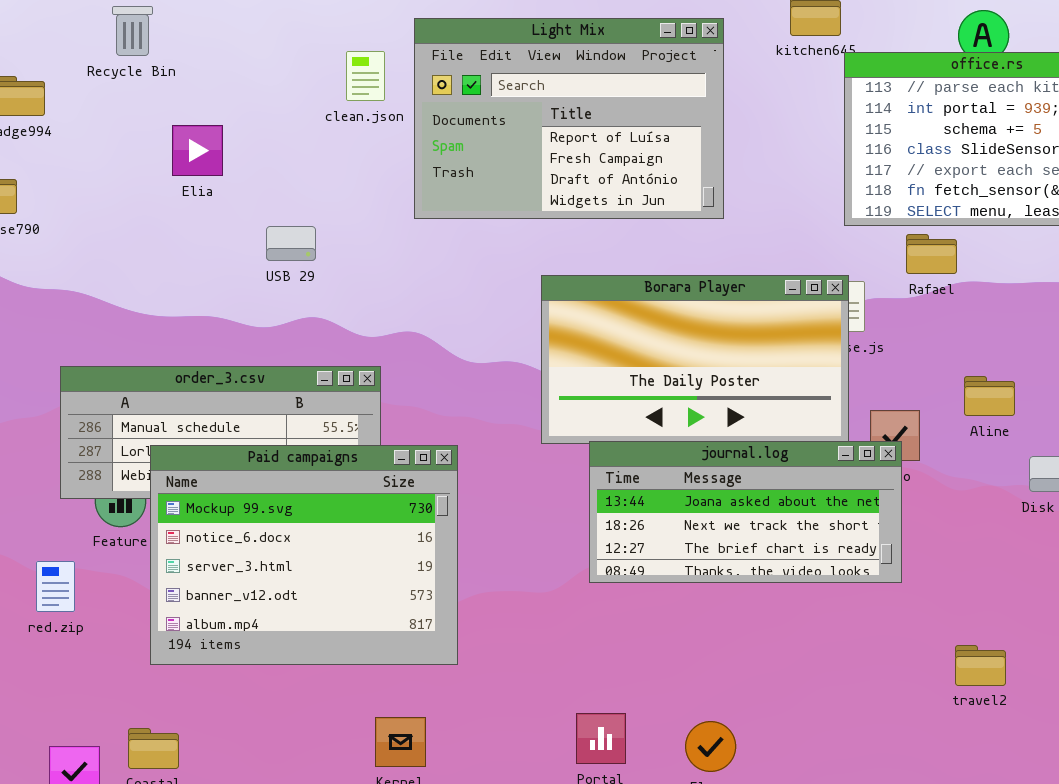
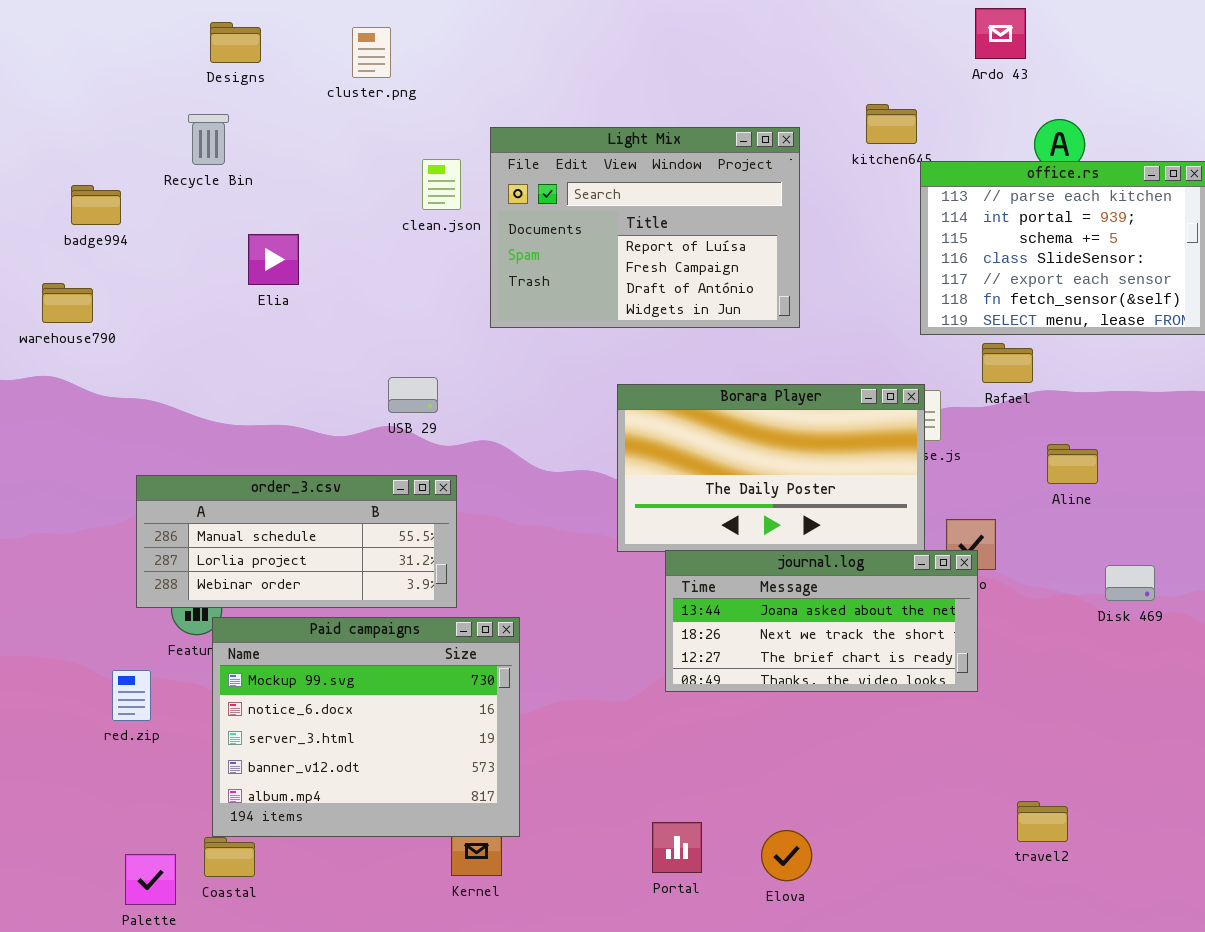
USB 29: [266,226,316,261] -> [388,377,438,413], moved
Aline: [964,376,1015,416] -> [1047,444,1098,484], moved
Paid campaigns: [150,445,458,665] -> [212,617,520,837], moved
travel2: [955,645,1006,686] -> [1017,801,1068,842], moved

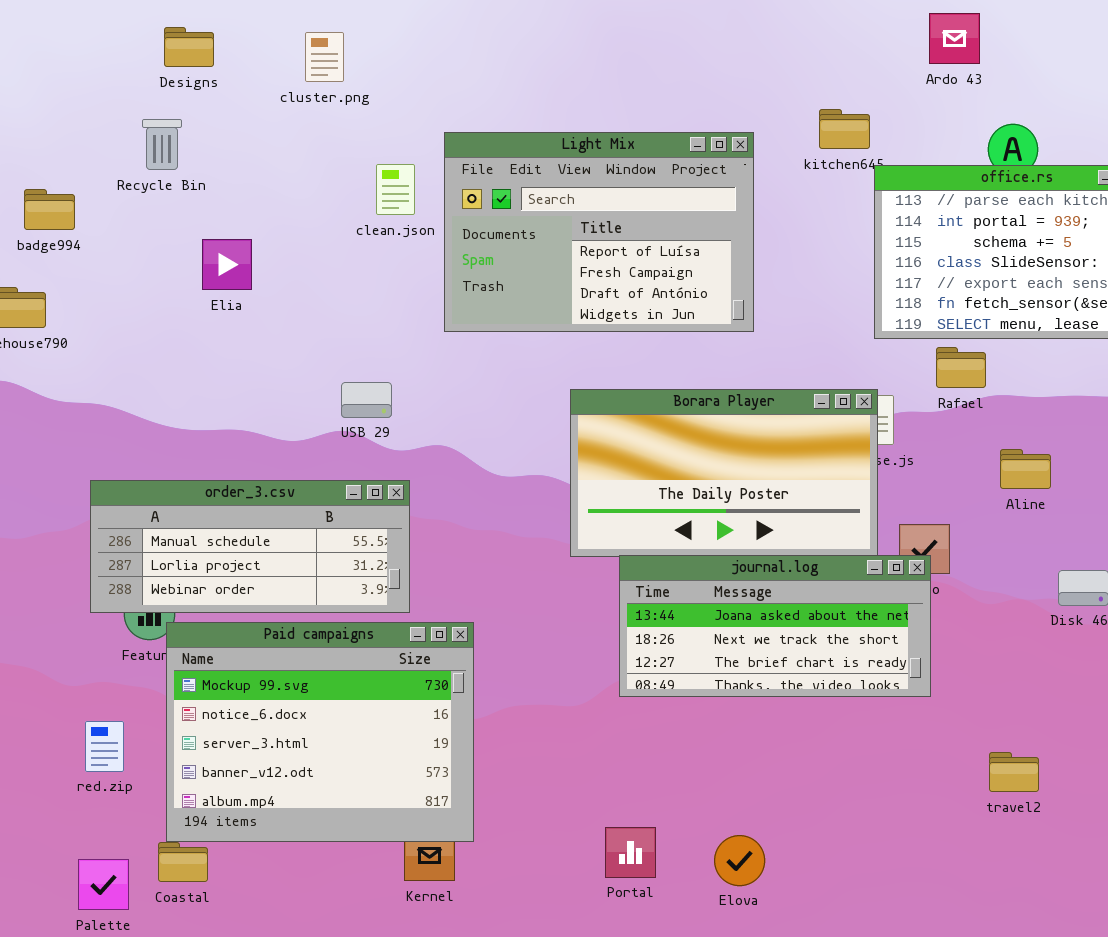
red.zip: [112,670,151,721] -> [85,721,124,772], moved
travel2: [1017,801,1068,842] -> [989,752,1039,792], moved

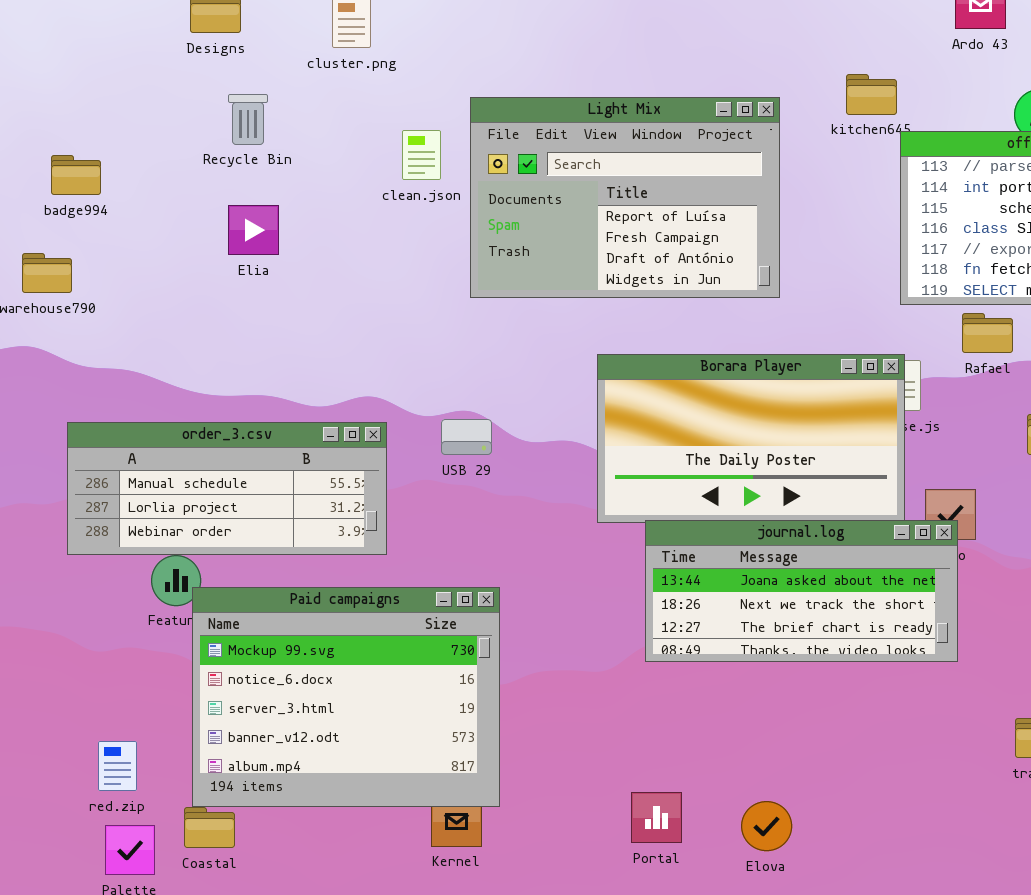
Recycle Bin: [142,119,182,170] -> [228,94,268,145], moved
USB 29: [341,382,392,418] -> [441,419,492,455], moved
order_3.csv: [90,480,410,613] -> [67,422,387,555], moved
red.zip: [85,721,124,772] -> [98,741,137,791], moved

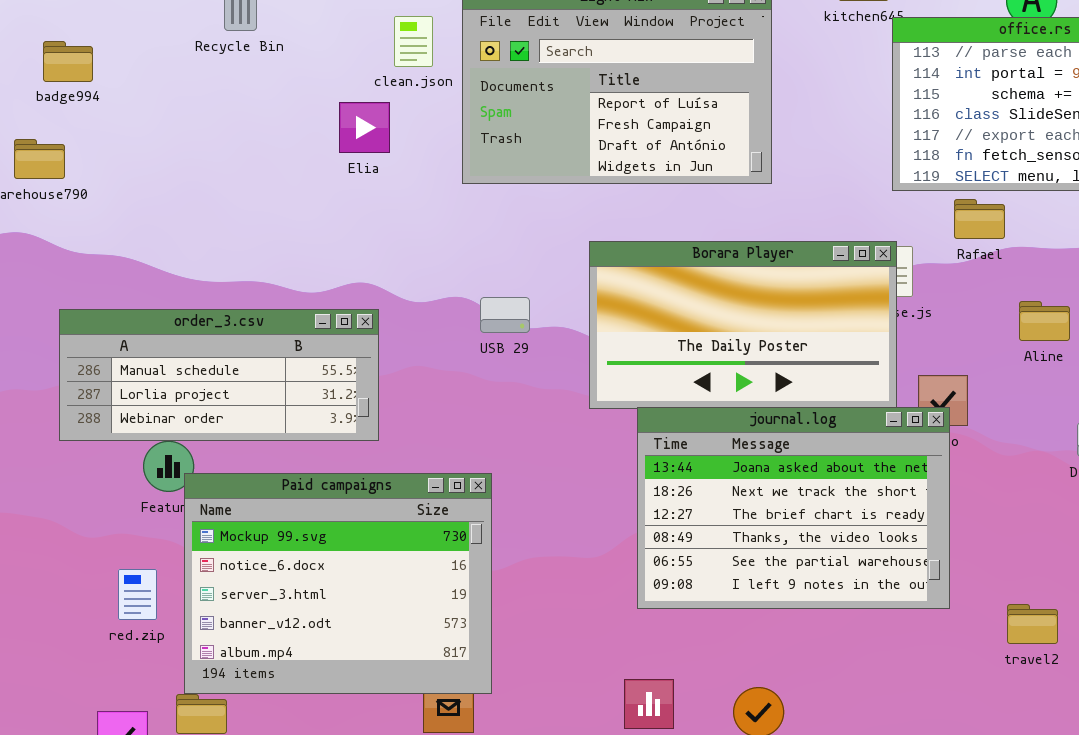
Elia: [228,205,279,255] -> [339,102,390,153], moved
USB 29: [441,419,492,455] -> [480,297,530,333], moved
journal.log: [645,520,958,662] -> [637,407,950,609], resized
red.zip: [98,741,137,791] -> [118,569,157,620], moved

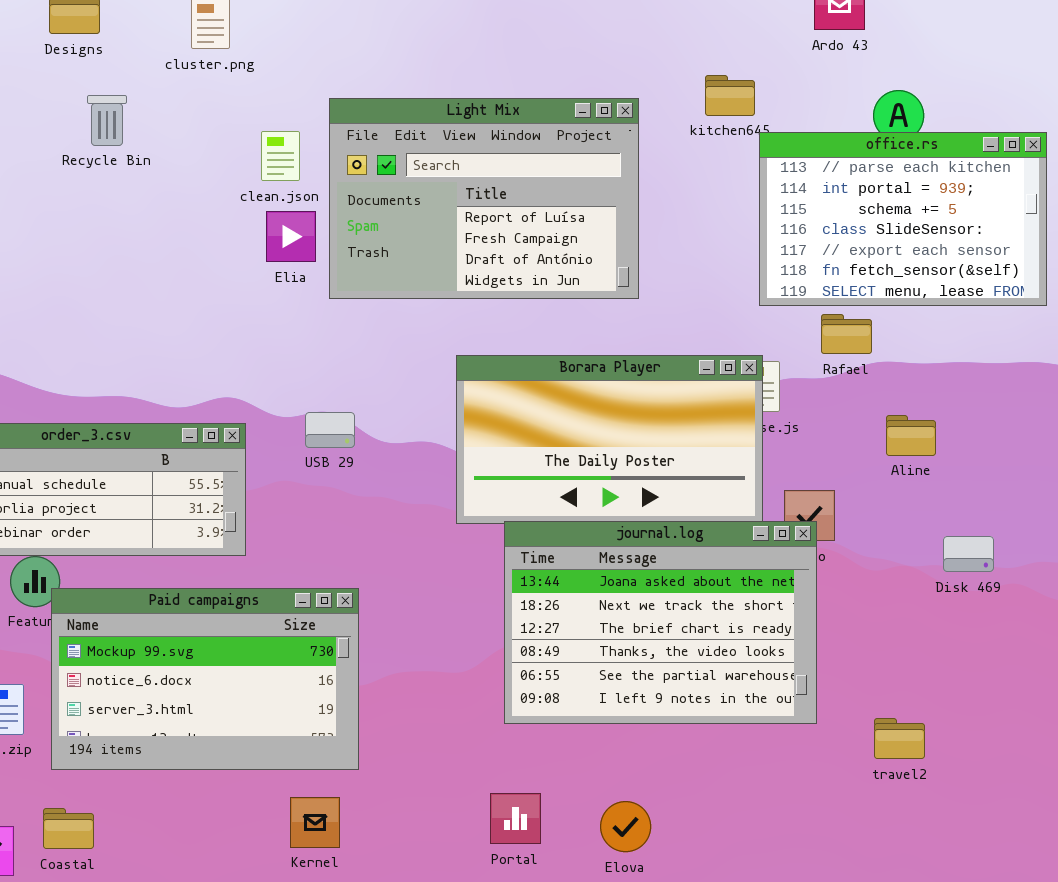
Elia: [339,102,390,153] -> [266,211,316,262], moved
USB 29: [480,297,530,333] -> [305,412,355,448], moved
Paid campaigns: [184,473,492,694] -> [51,588,359,770], resized

